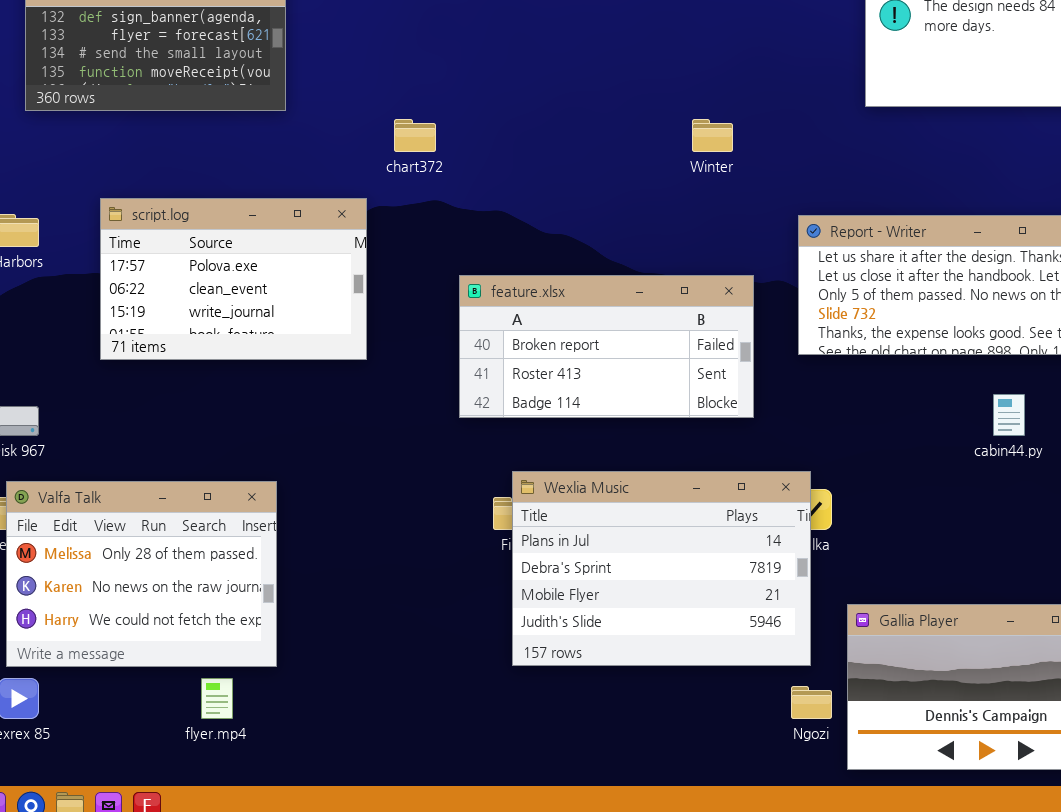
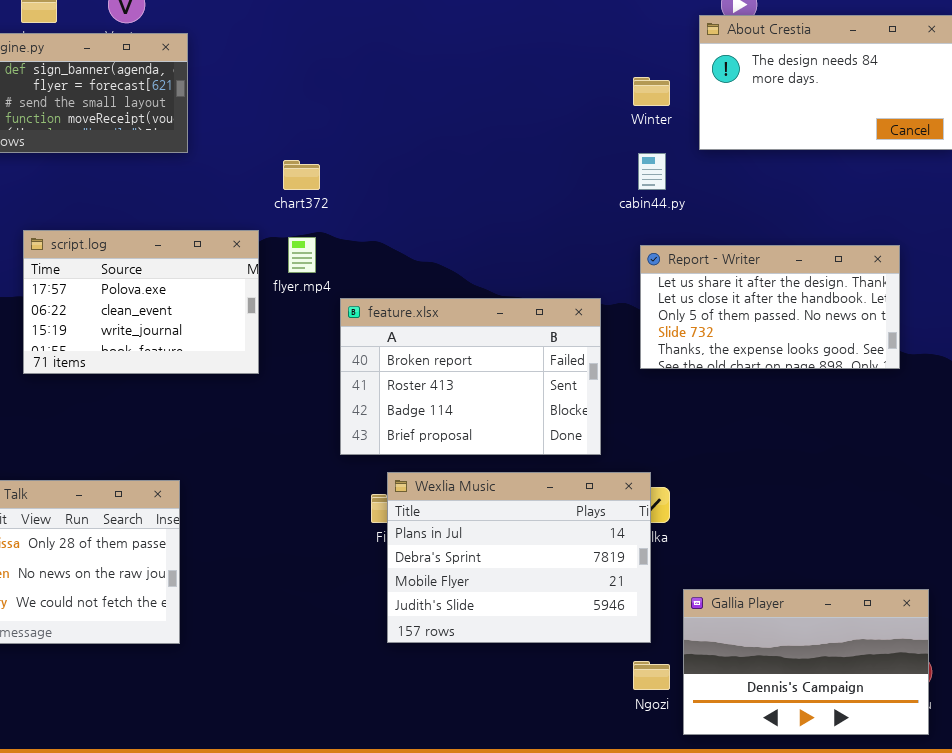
Winter: [692,119,733,152] -> [633,77,670,106], moved
feature.xlsx: [459,275,754,418] -> [340,298,601,455], resized
cabin44.py: [993,394,1025,436] -> [638,153,666,190], moved
flyer.mp4: [201,678,233,719] -> [288,237,316,273], moved

